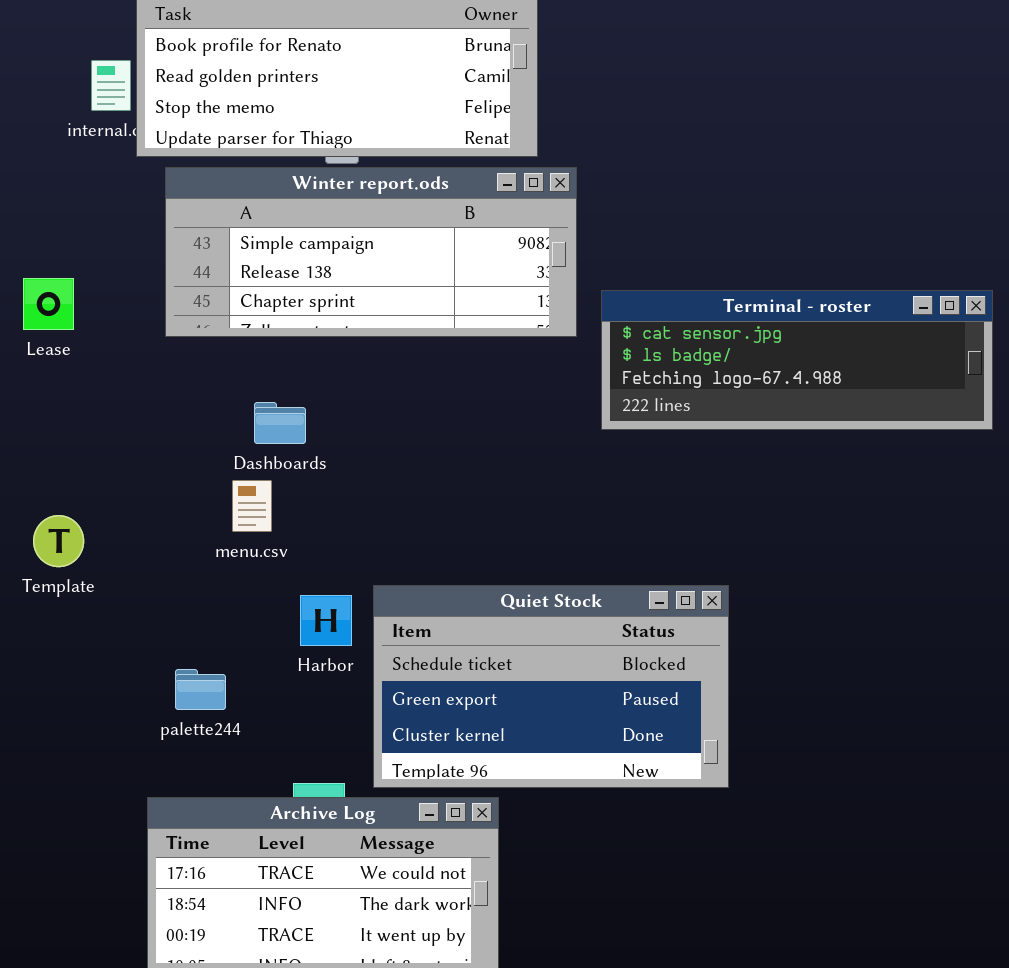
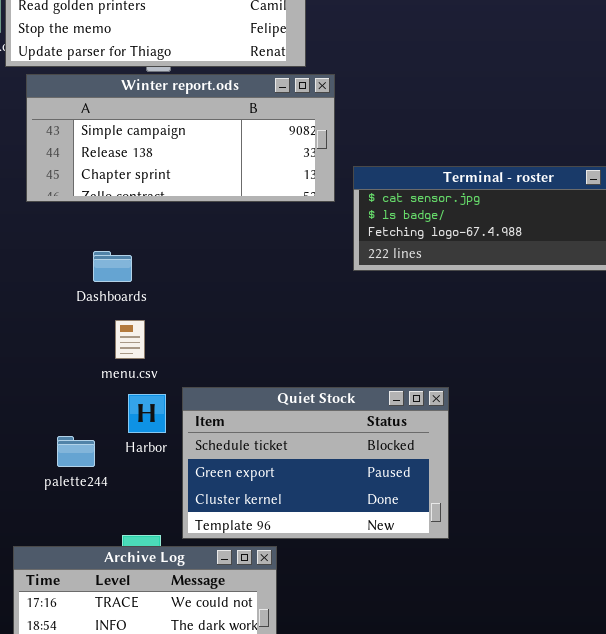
menu.csv: [232,480,272,532] -> [115,320,145,359], moved
palette244: [175,669,226,710] -> [57,436,95,467], moved

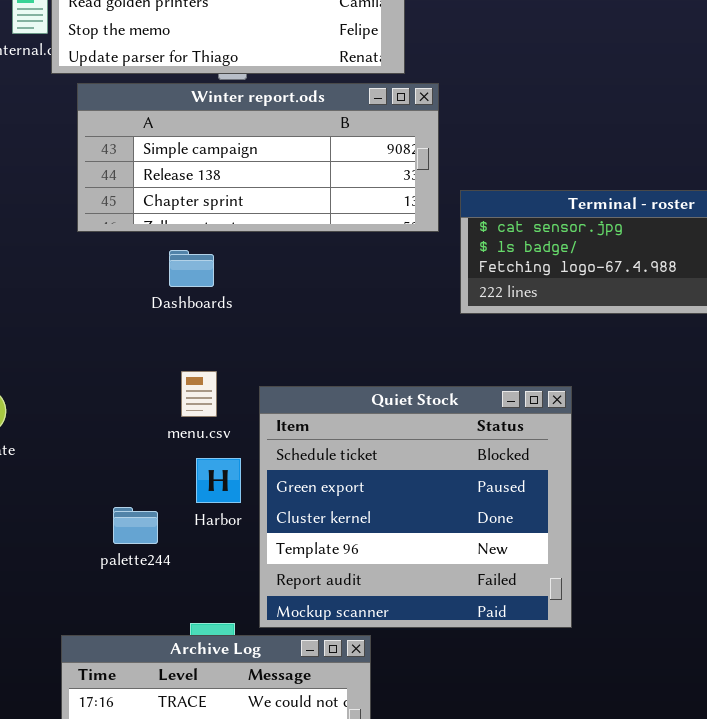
Dashboards: [93,251,132,282] -> [169,250,214,287], moved
Quiet Stock: [182,387,449,539] -> [259,386,572,628], resized

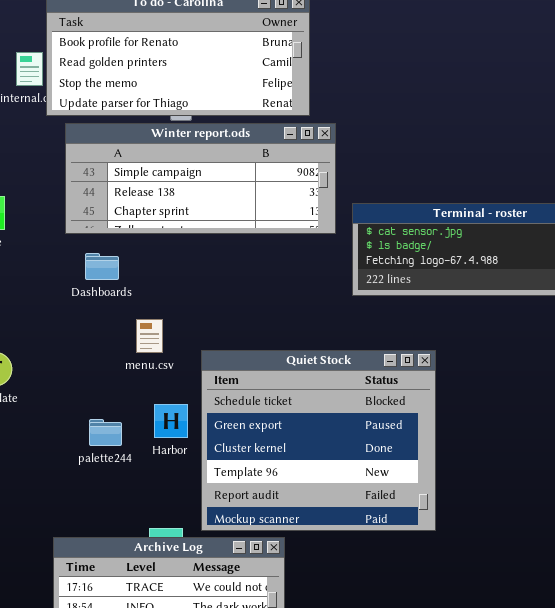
Dashboards: [169,250,214,287] -> [85,253,119,280], moved
menu.csv: [181,371,217,417] -> [136,319,163,353], moved
palette244: [113,507,158,544] -> [89,419,122,446], moved

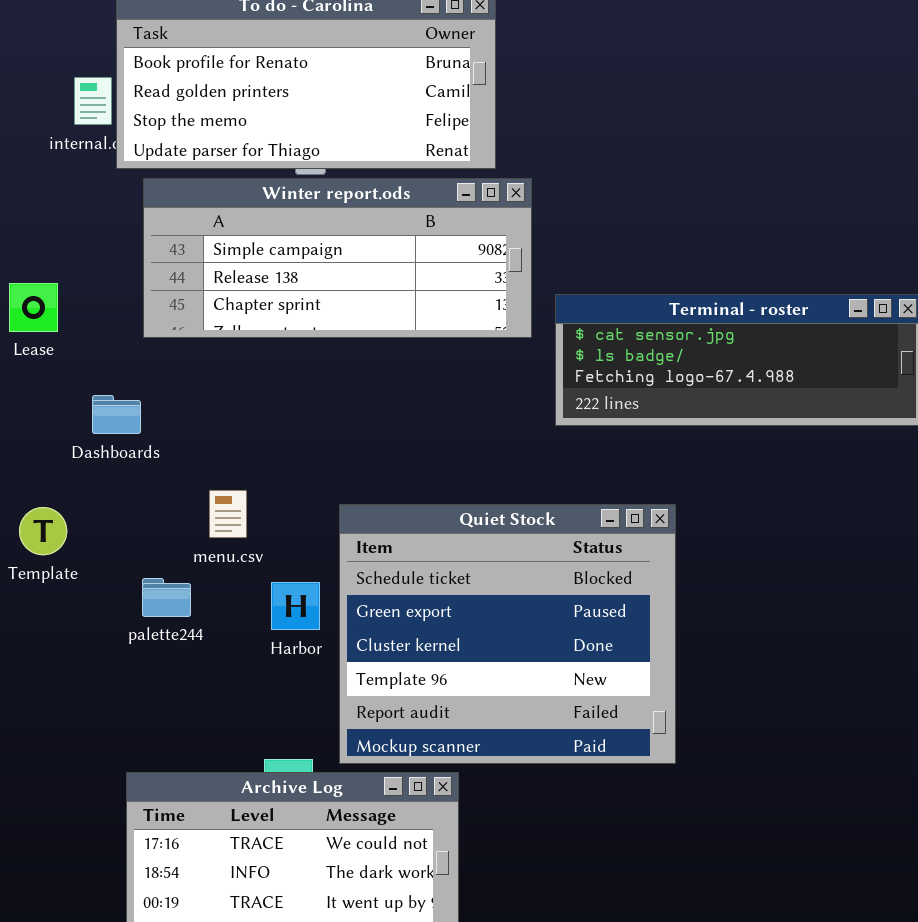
Dashboards: [85,253,119,280] -> [92,395,141,434], moved
menu.csv: [136,319,163,353] -> [209,490,247,538], moved
palette244: [89,419,122,446] -> [142,578,191,617], moved

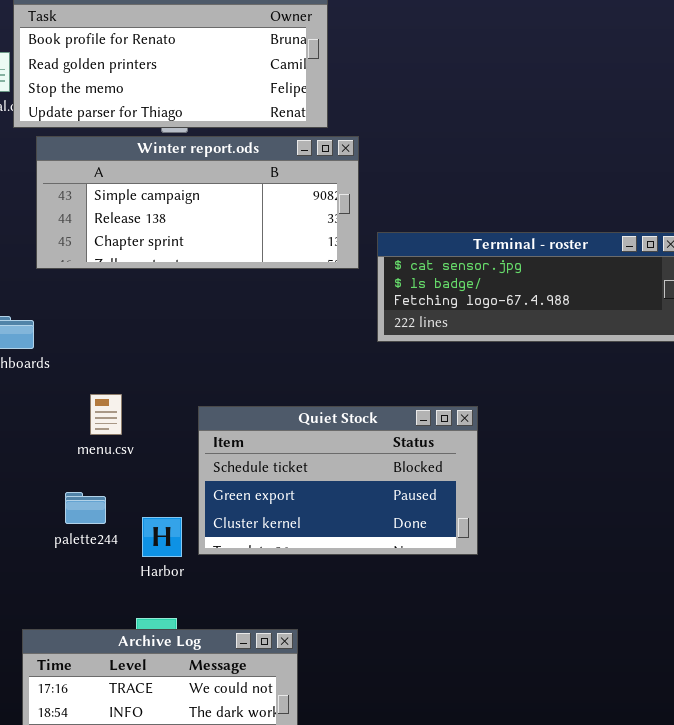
Quiet Stock: [339,504,676,764] -> [198,406,478,555], resized
palette244: [142,578,191,617] -> [65,492,106,524], moved
Harbor: [271,582,320,630] -> [142,517,182,557], moved

